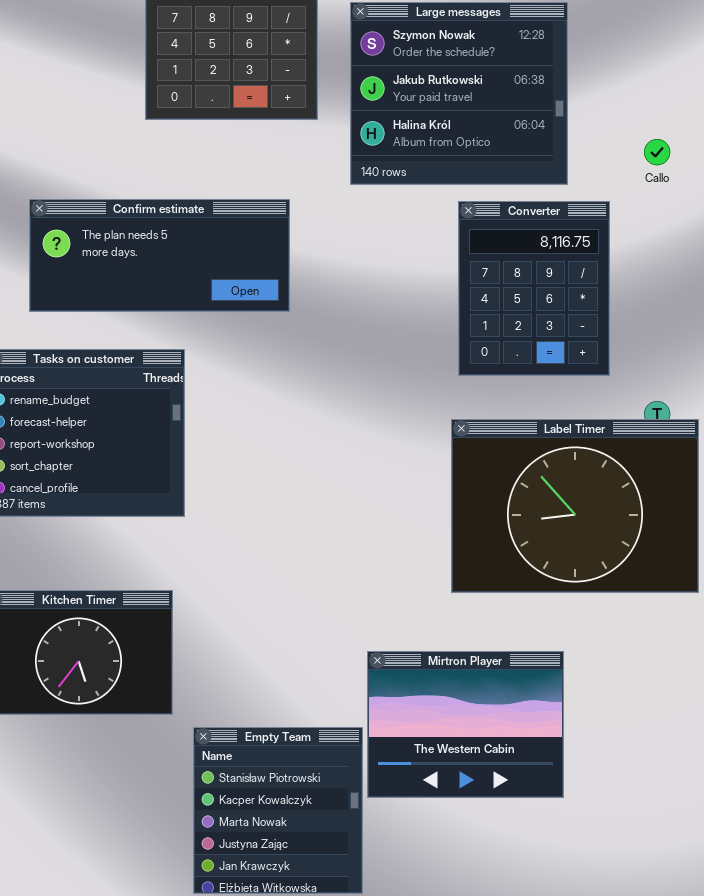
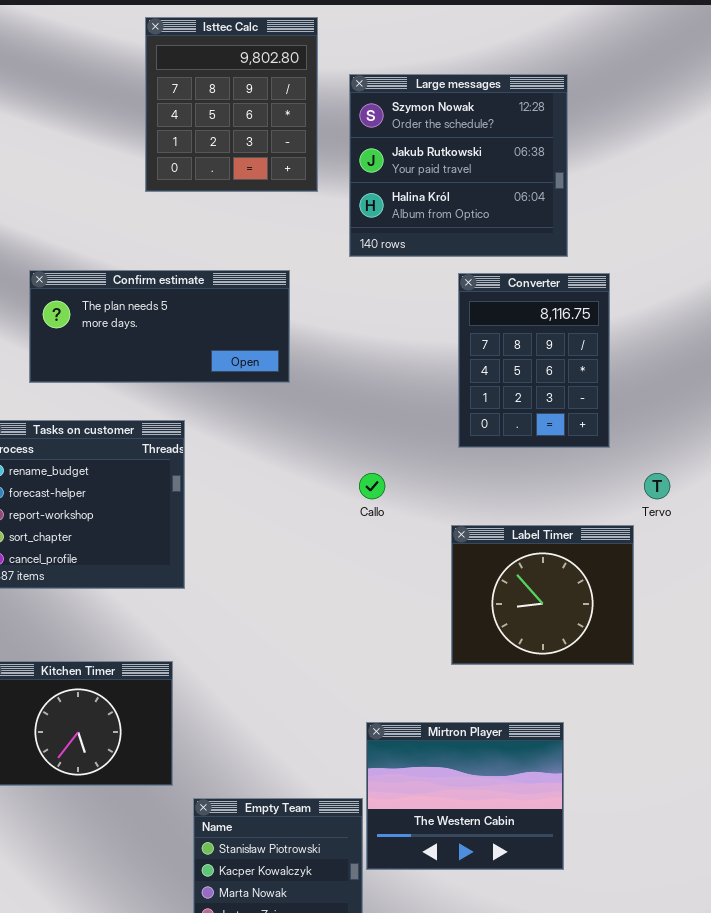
Callo: [644,139,670,165] -> [359,473,385,499], moved
Label Timer: [451,419,699,593] -> [451,525,634,665], resized

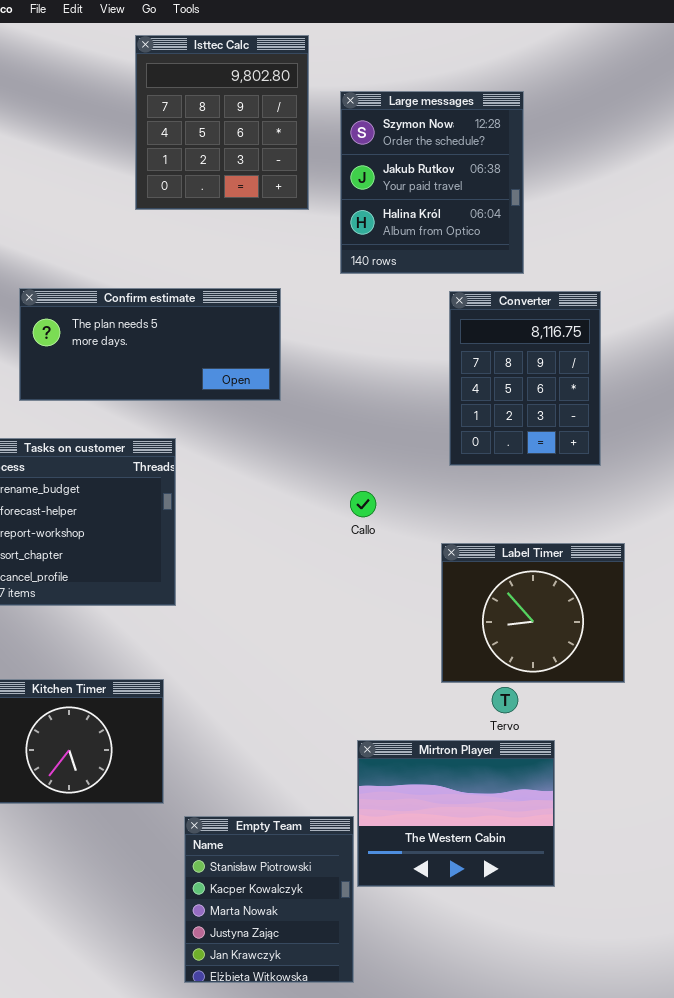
Large messages: [349,74,568,257] -> [340,91,524,274], resized
Tervo: [644,473,670,499] -> [492,687,518,713], moved

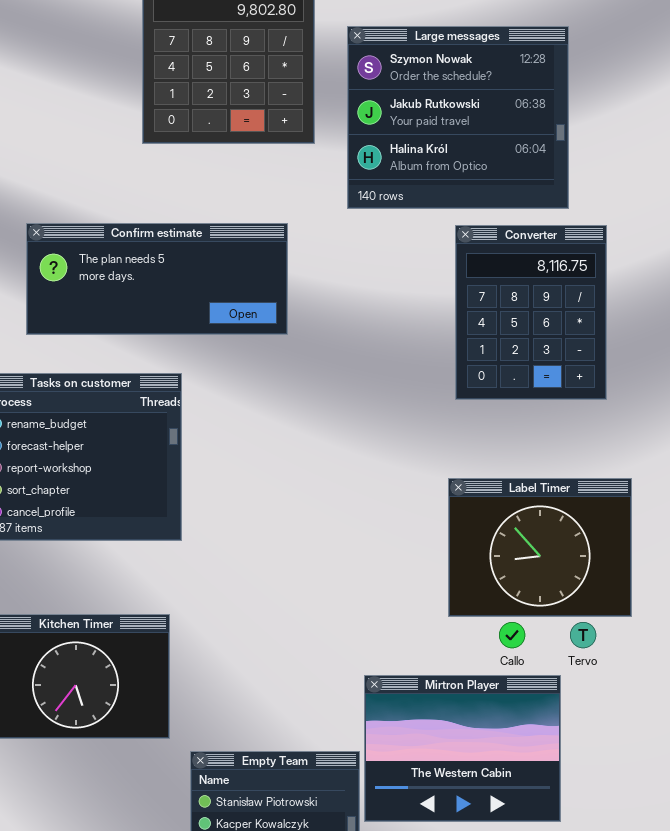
Large messages: [340,91,524,274] -> [347,26,569,209], resized
Callo: [350,491,376,517] -> [499,622,525,648], moved
Tervo: [492,687,518,713] -> [570,622,596,648], moved

